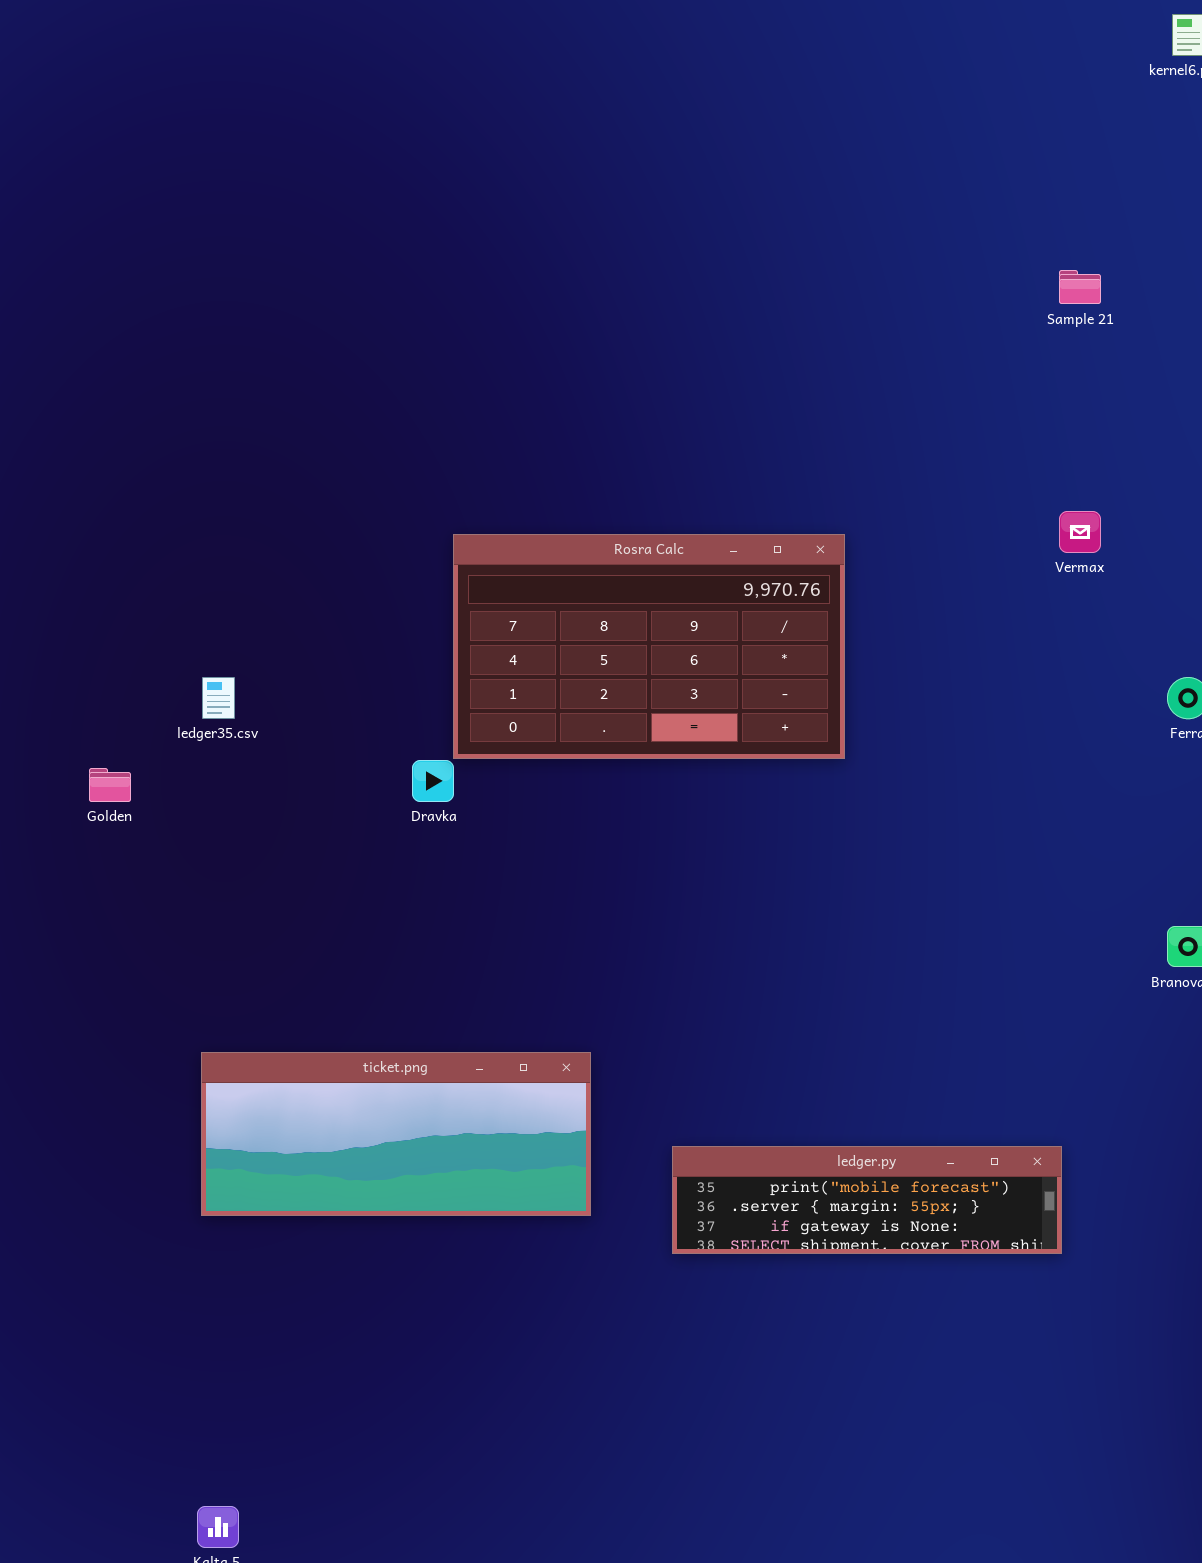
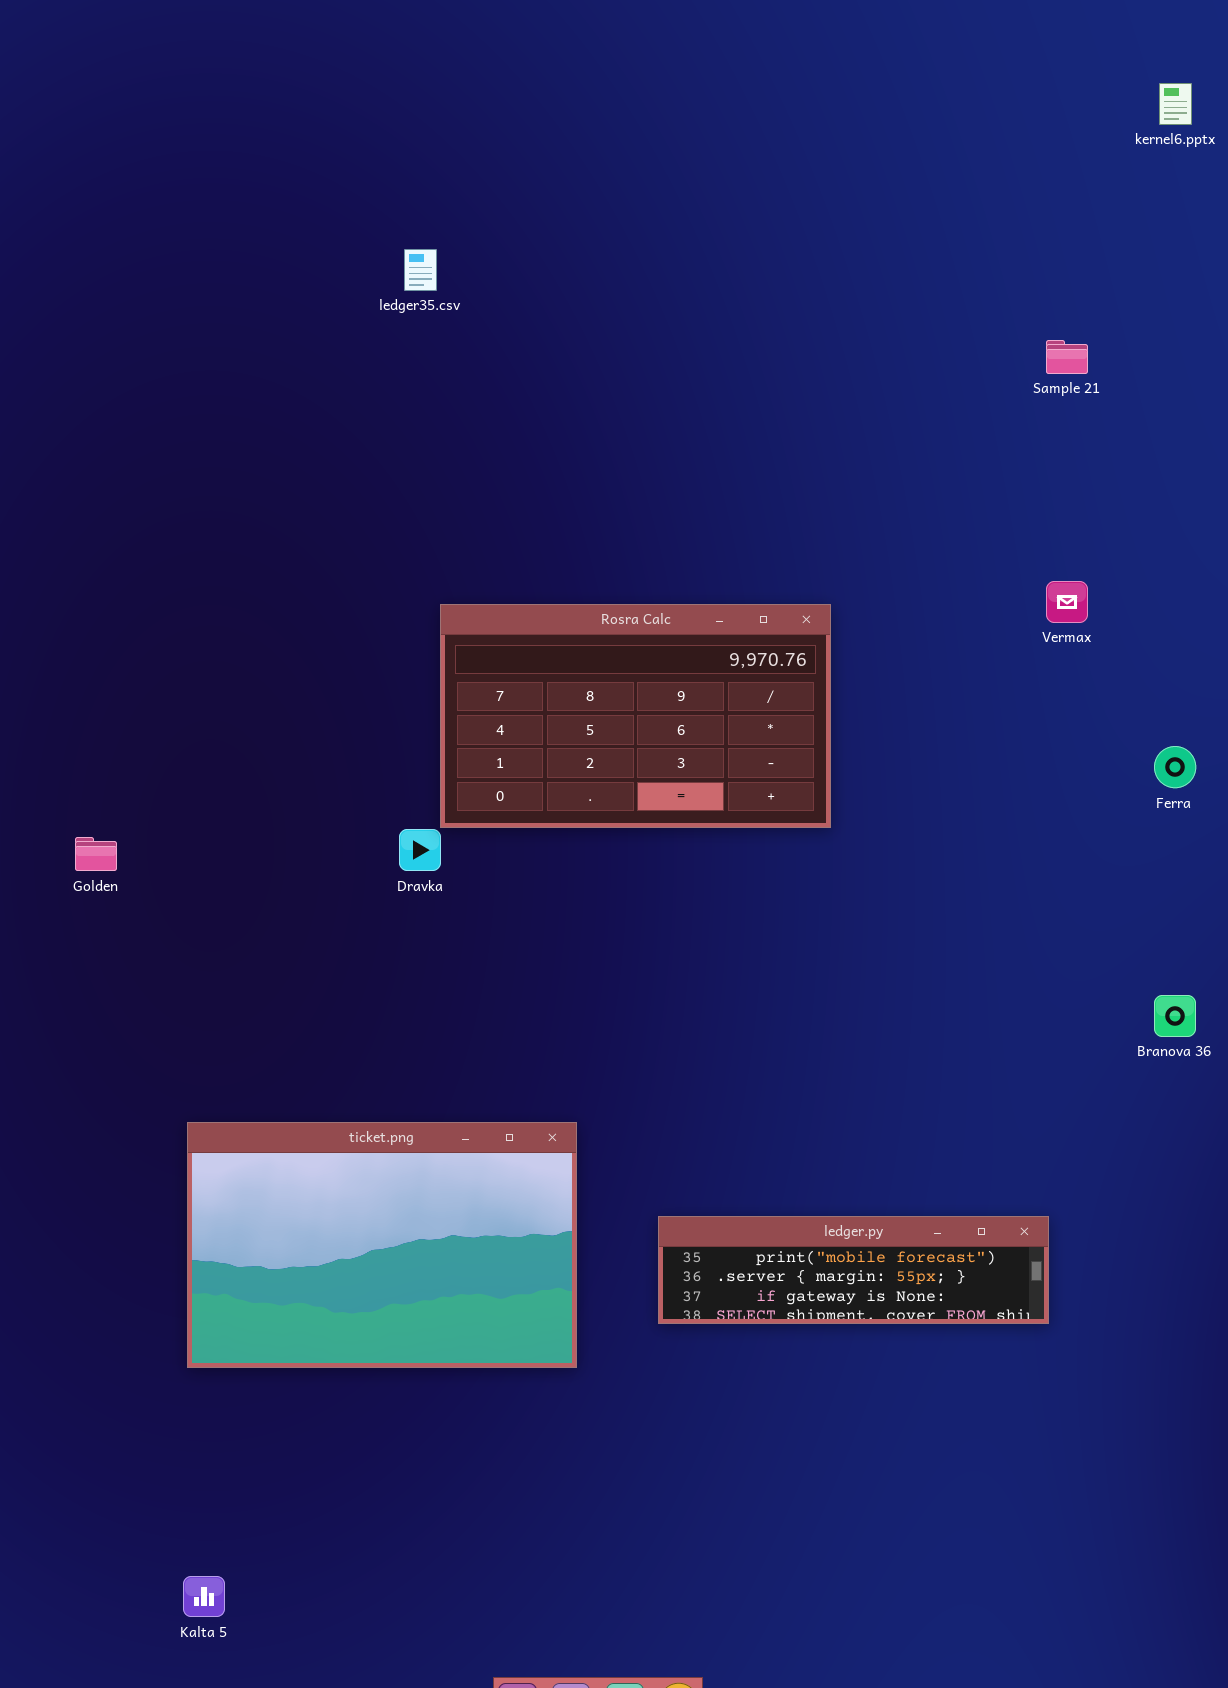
ledger35.csv: [202,677,235,719] -> [404,249,437,291], moved
ticket.png: [201,1052,591,1216] -> [187,1122,577,1368], resized

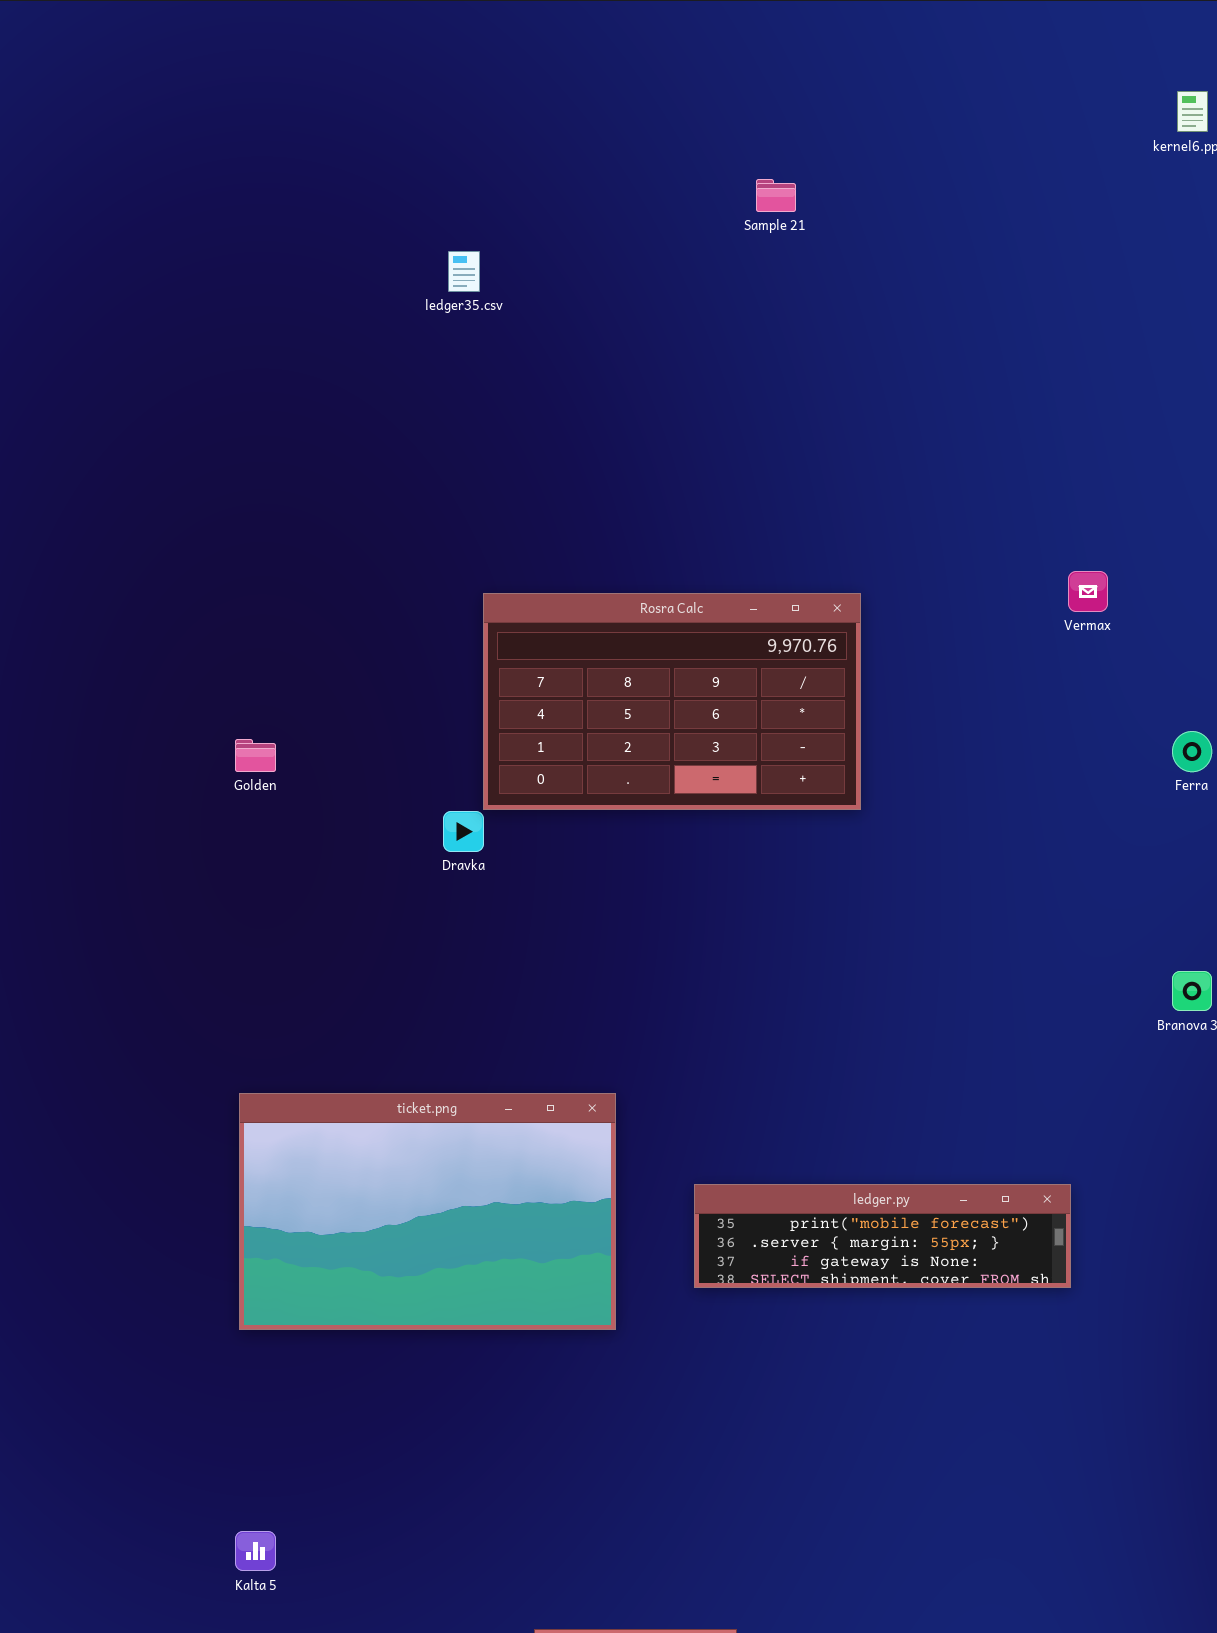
Sample 21: [1046,340,1088,374] -> [756,179,796,212], moved
Golden: [75,837,117,871] -> [235,739,276,772], moved

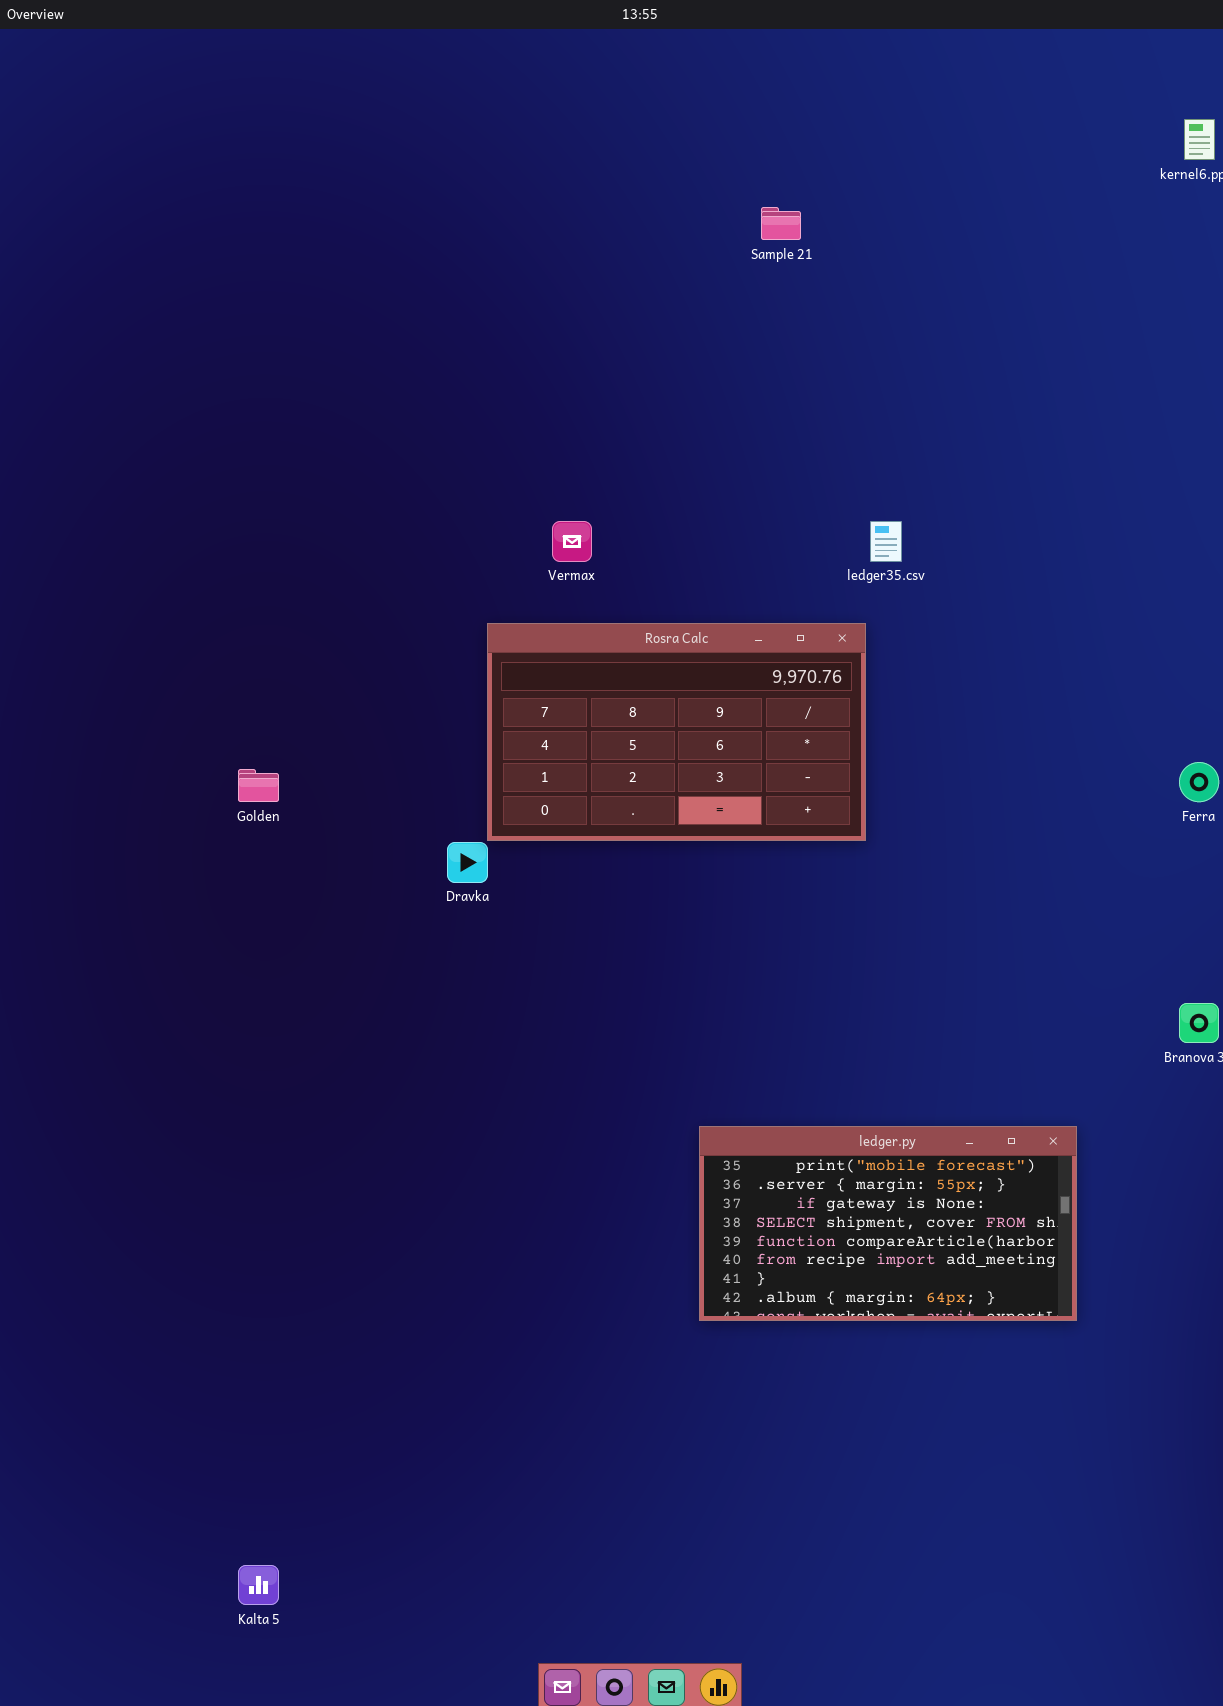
ledger35.csv: [448,251,480,292] -> [870,521,902,562], moved
Vermax: [1068,571,1108,612] -> [552,521,592,562], moved
ticket.png: [239,1093,616,1330] -> none, closed
ledger.py: [694,1184,1071,1288] -> [699,1126,1077,1321], resized

